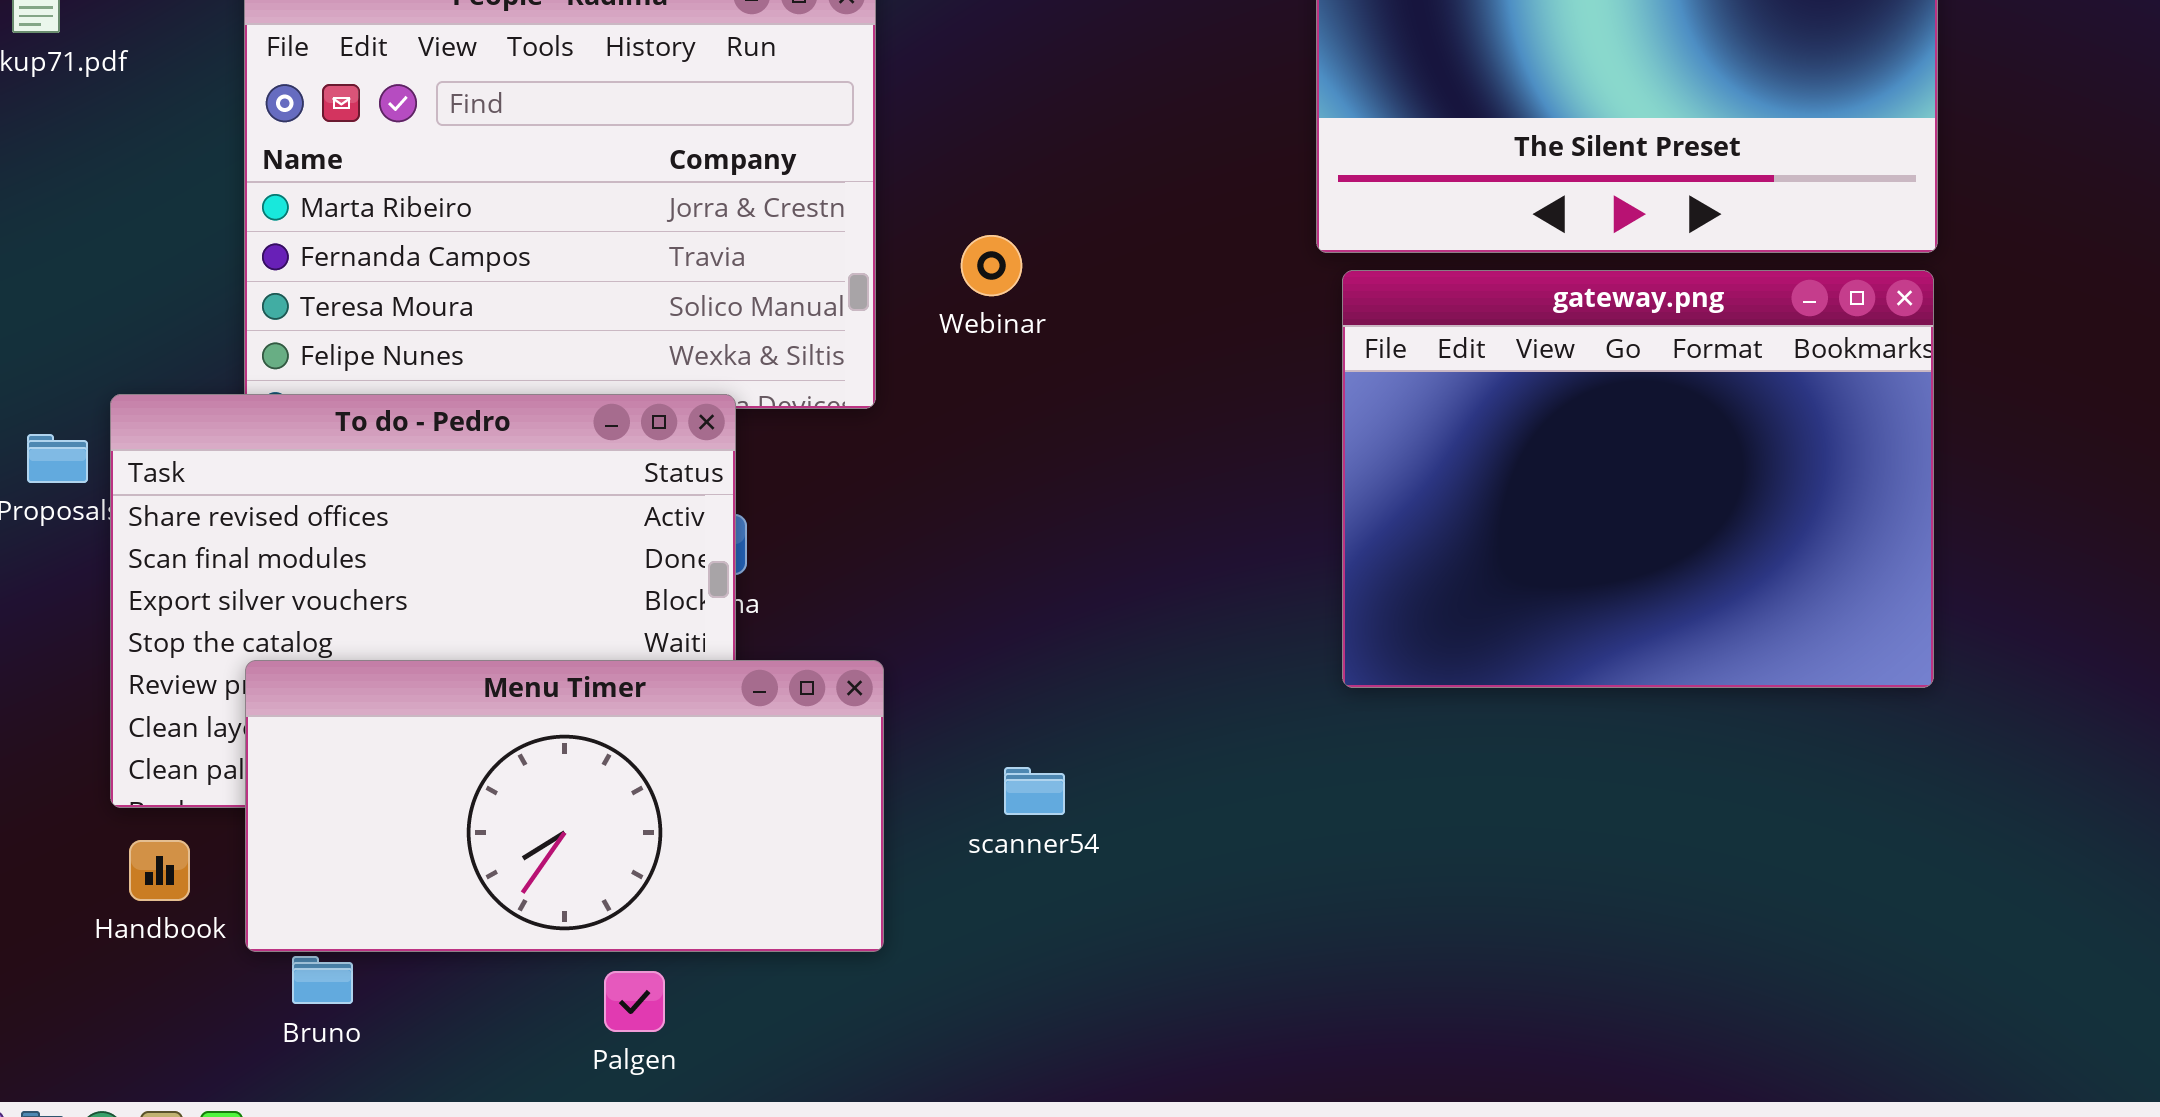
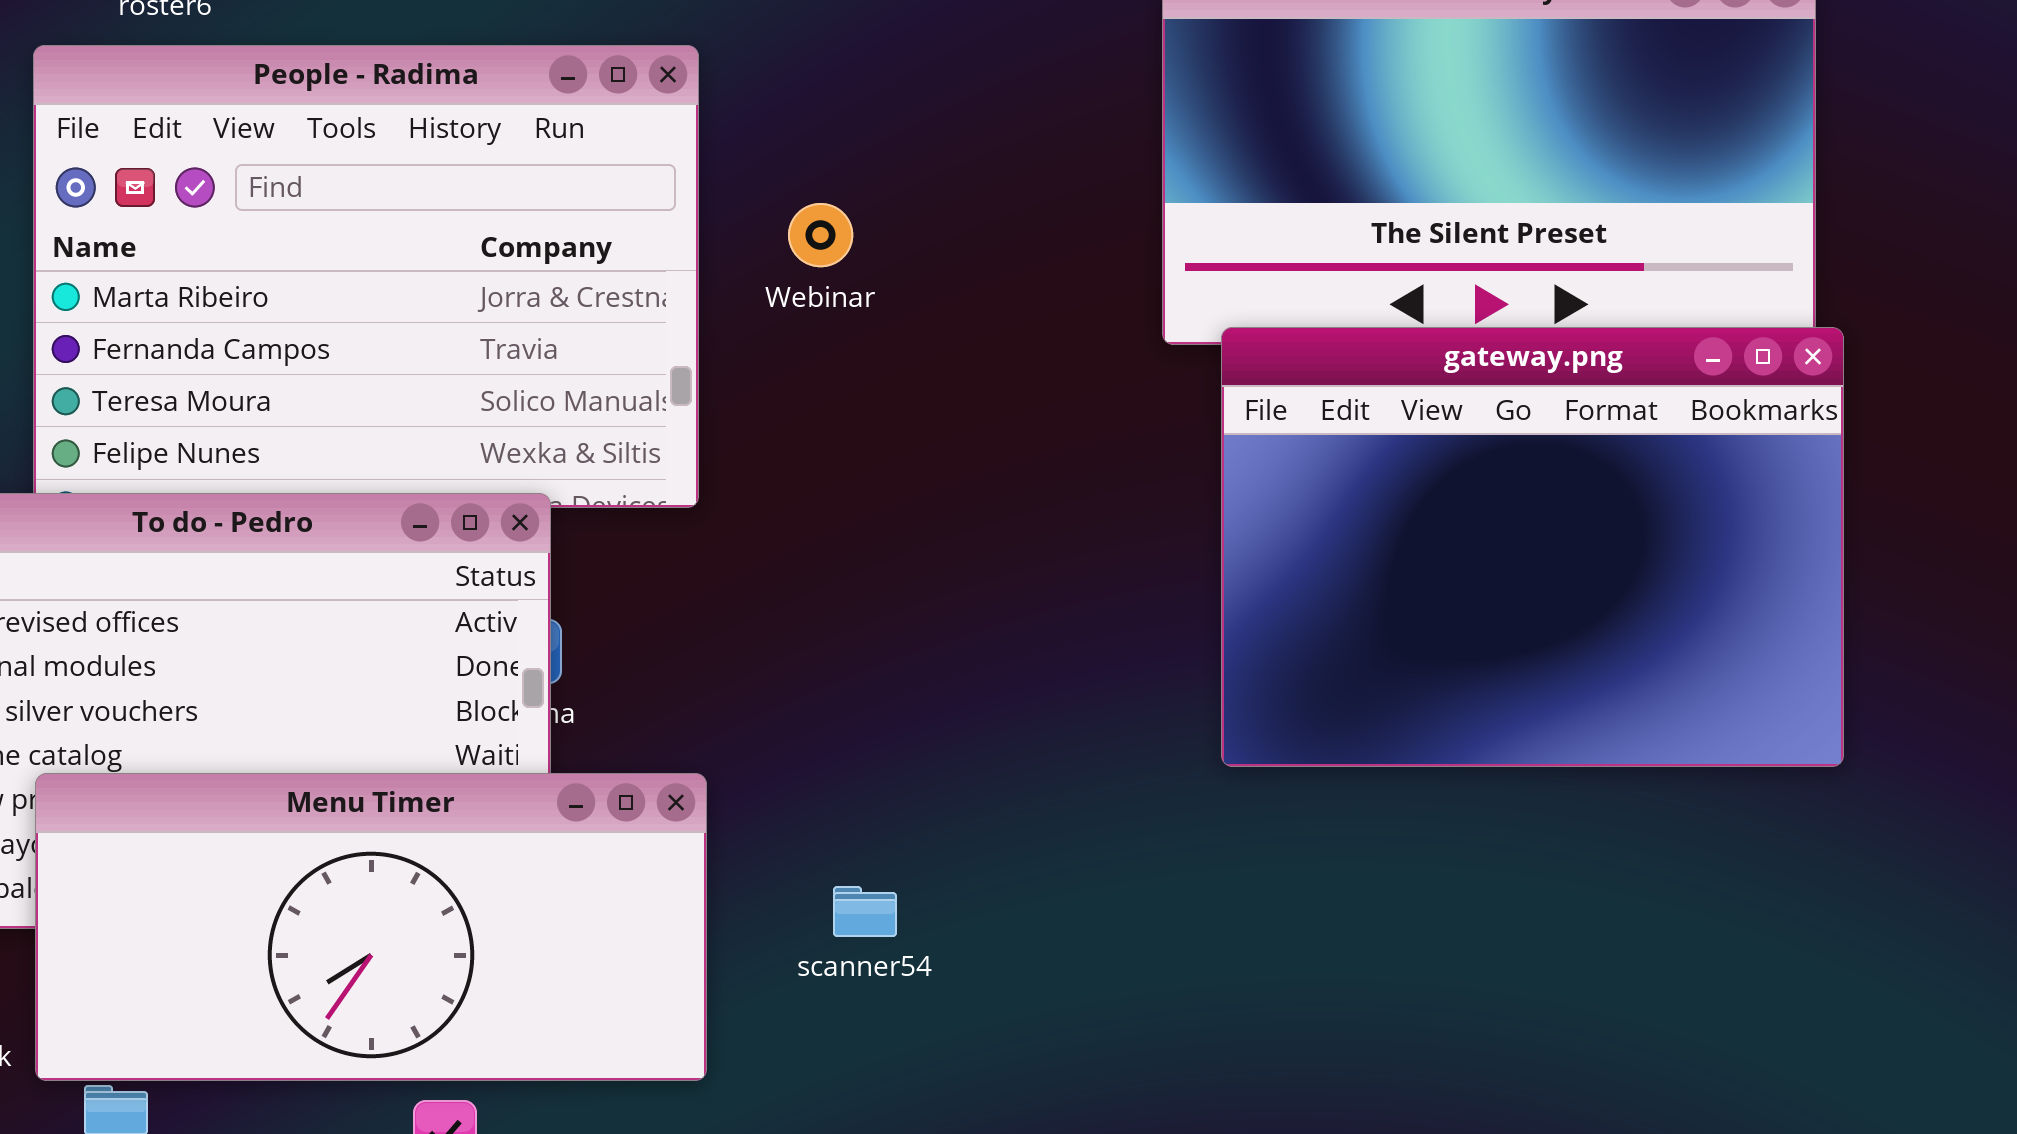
Webinar: [961,235,1022,296] -> [788,203,853,267], moved
gateway.png: [1342,270,1934,688] -> [1221,327,1844,767], moved

